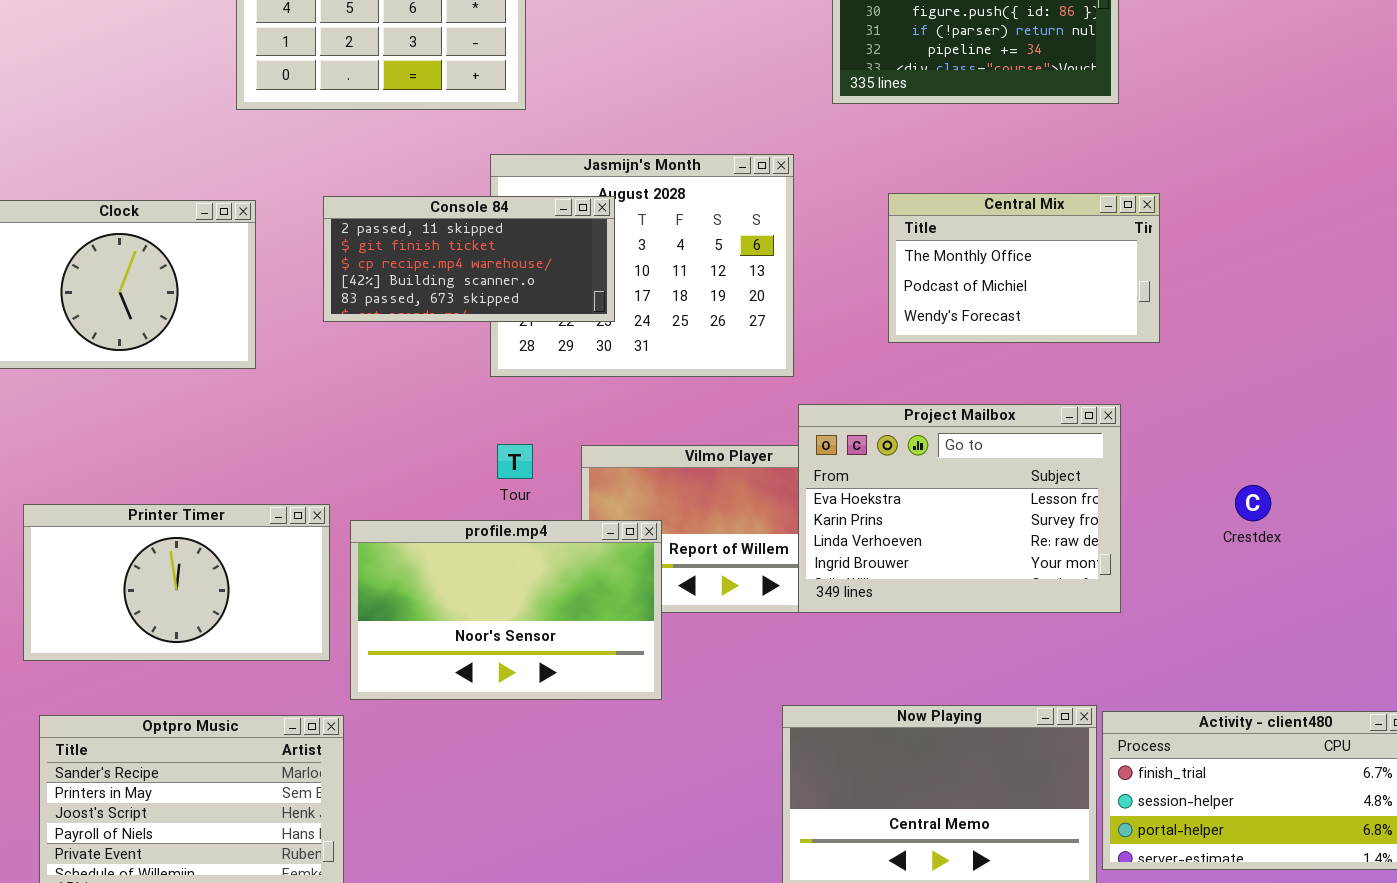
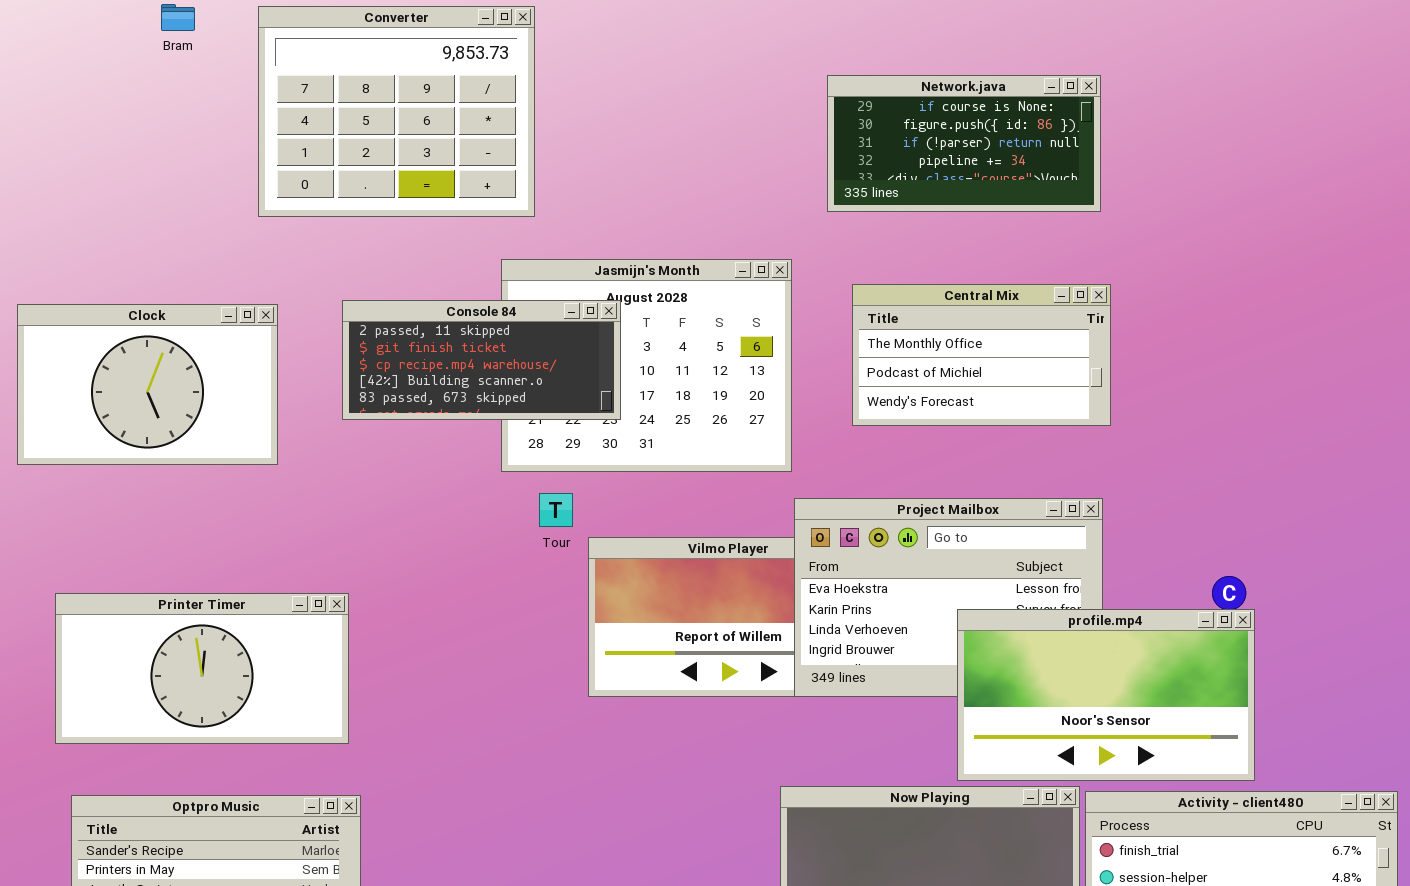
Central Mix: [888,193,1160,343] -> [852,284,1111,426], moved
Tour: [497,444,533,479] -> [539,493,573,527], moved
profile.mp4: [350,520,662,700] -> [957,609,1255,781], moved

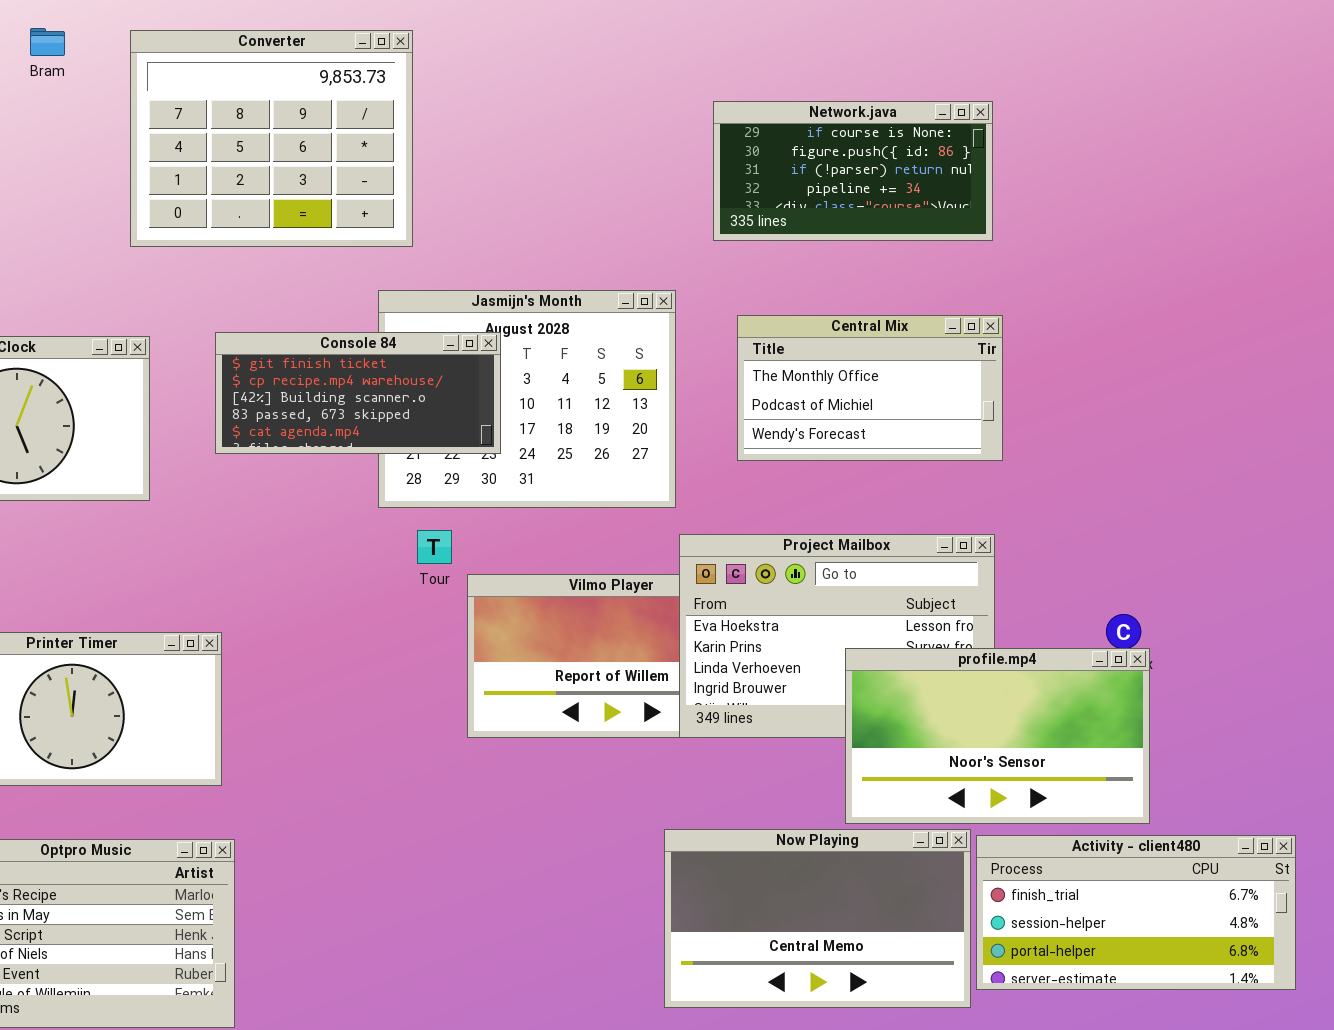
Console 84: [342,300,621,420] -> [215,332,501,454], scrolled down 1 row

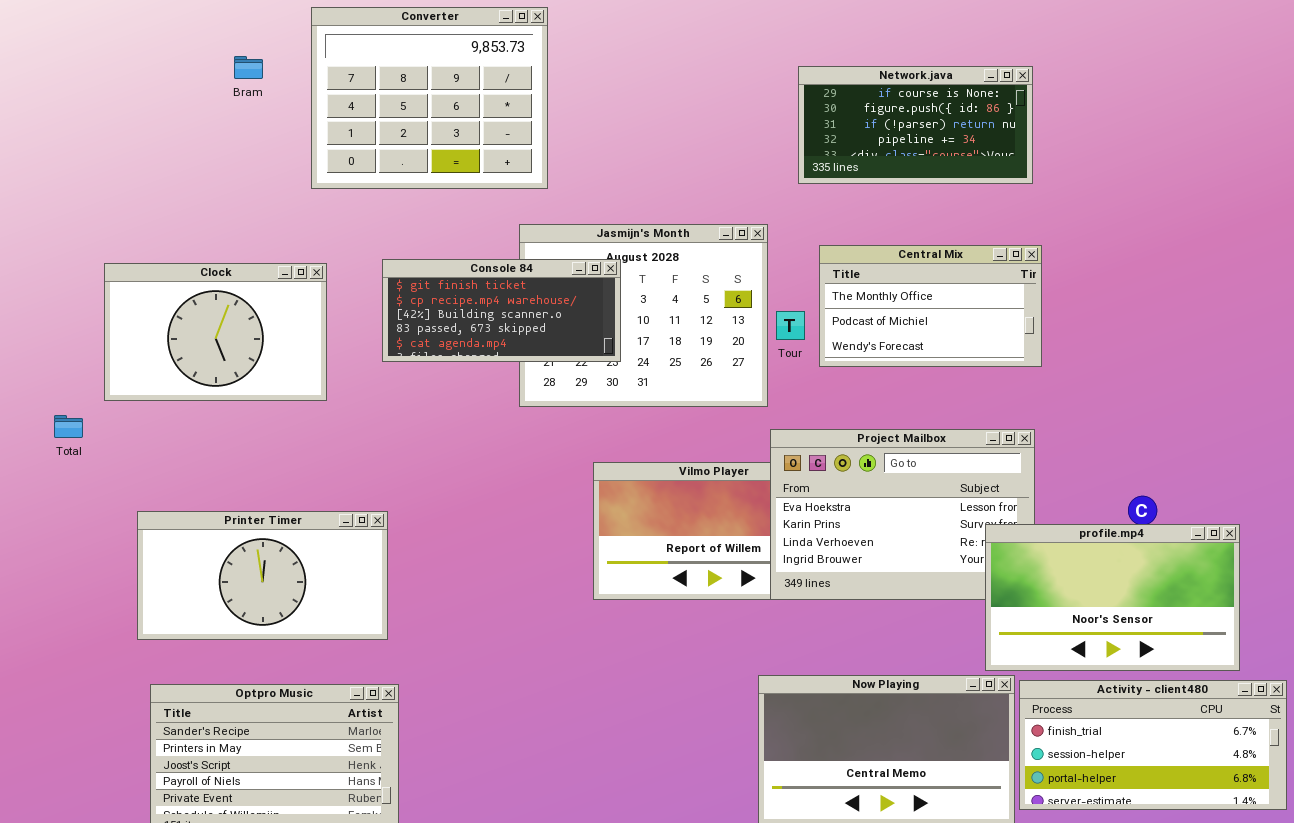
Bram: [30,28,65,56] -> [234,56,263,79], moved
Tour: [417,530,452,564] -> [776,311,805,340], moved
profile.mp4: [845,648,1150,824] -> [985,524,1240,671], moved

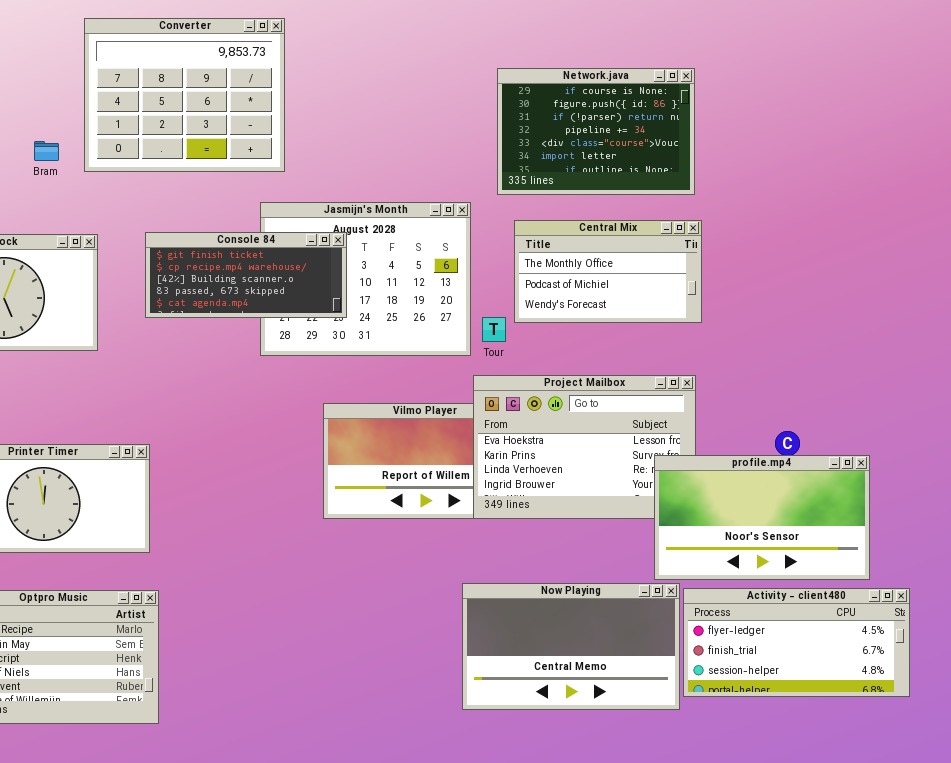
Bram: [234,56,263,79] -> [34,141,59,161], moved
Network.java: [798,66,1033,184] -> [497,68,695,195], resized
Tour: [776,311,805,340] -> [482,317,506,342], moved
Activity - client480: [1019,680,1287,810] -> [683,588,910,697], scrolled up 1 row

